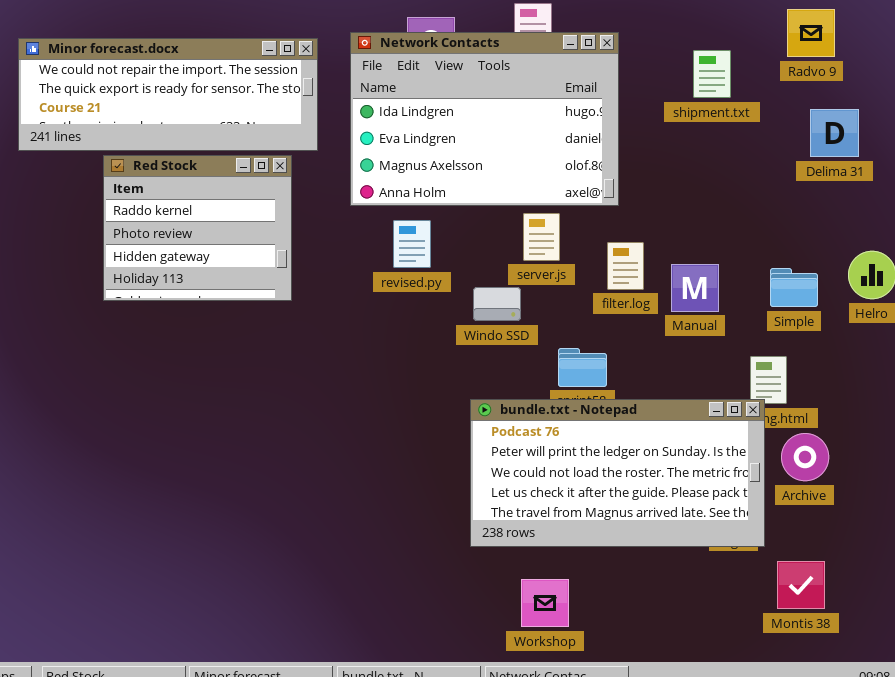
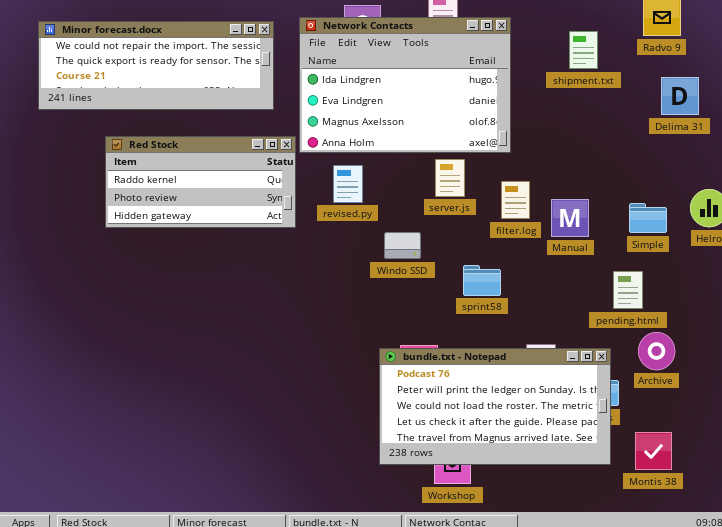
Red Stock: [103,155,292,301] -> [105,136,296,228], resized
Windo SSD: [473,287,521,321] -> [384,232,421,259], moved
bundle.txt - Notepad: [470,399,765,547] -> [379,348,611,465], moved

